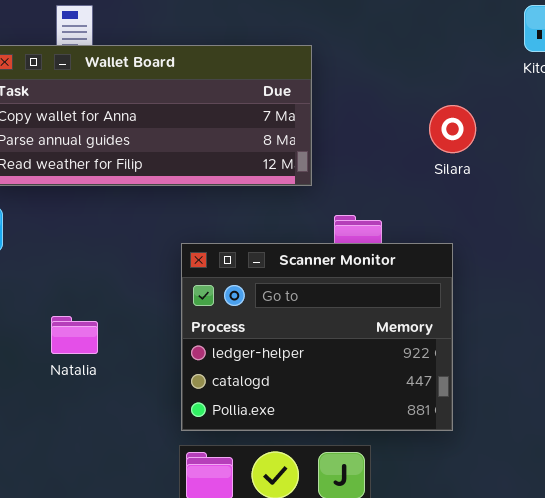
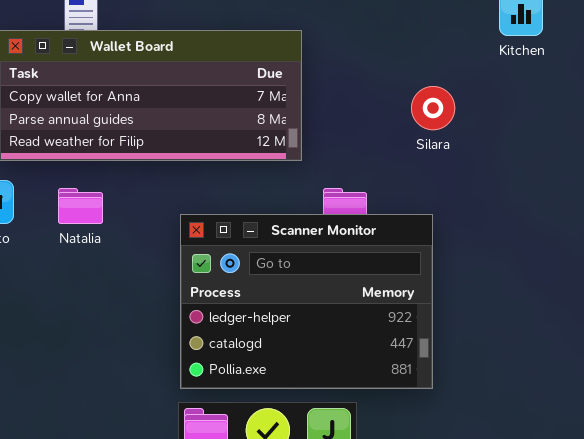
Natalia: [51,316,98,354] -> [58,188,103,224], moved

